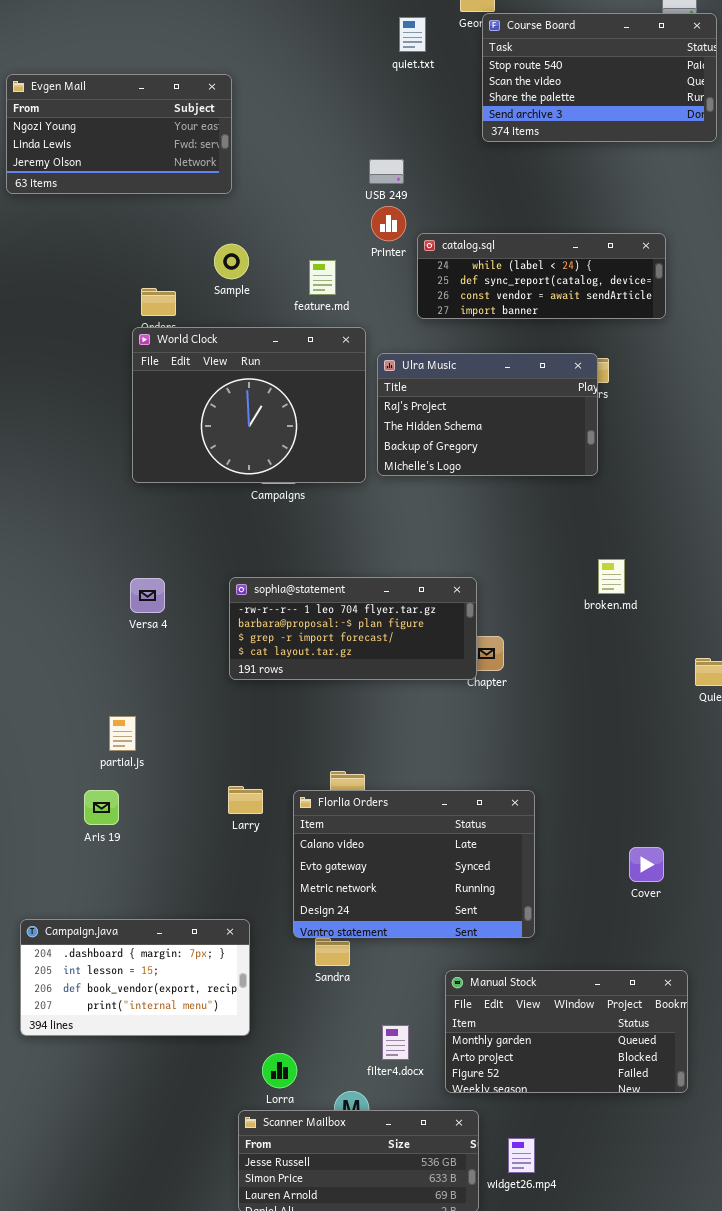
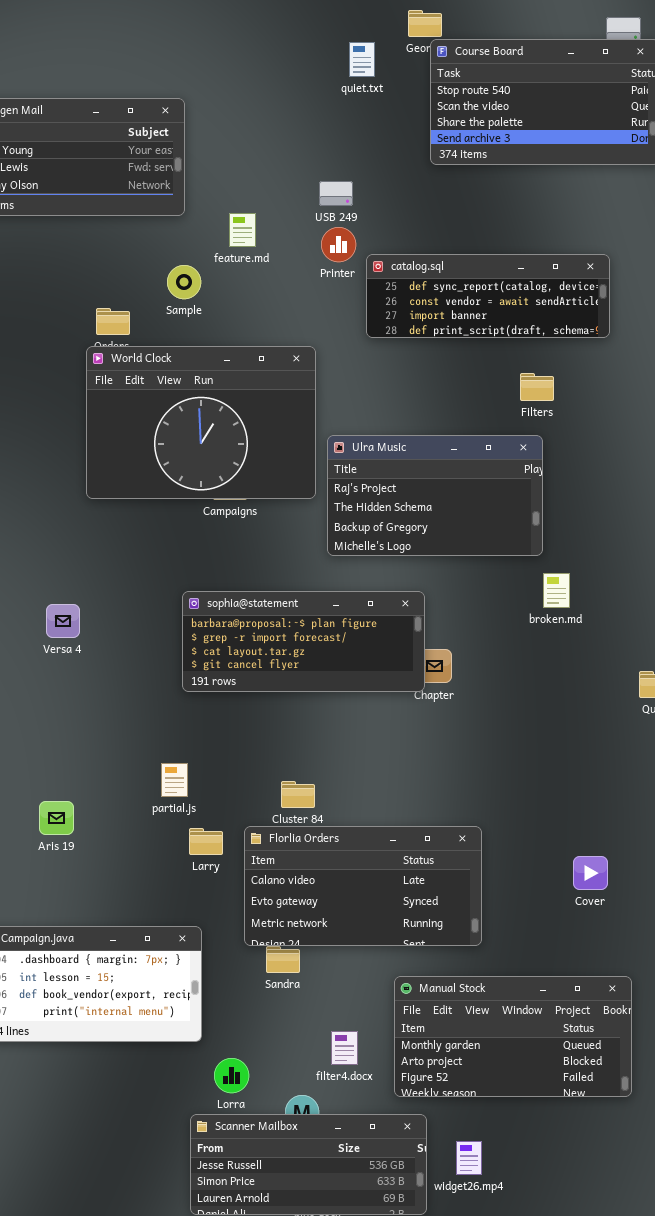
catalog.sql: [417,233,666,319] -> [366,254,610,338], scrolled down 1 row
feature.md: [309,260,336,295] -> [229,213,256,247], moved
Ulra Music: [377,353,598,476] -> [327,435,543,556], moved
sophia@statement: [229,577,477,680] -> [182,591,425,692], scrolled down 1 row
Versa 4: [130,578,165,613] -> [46,604,80,638], moved
partial.js: [109,716,136,751] -> [161,763,188,797], moved
Larry: [228,786,263,814] -> [189,828,223,855], moved
Florlia Orders: [293,790,535,938] -> [244,826,482,946], resized

